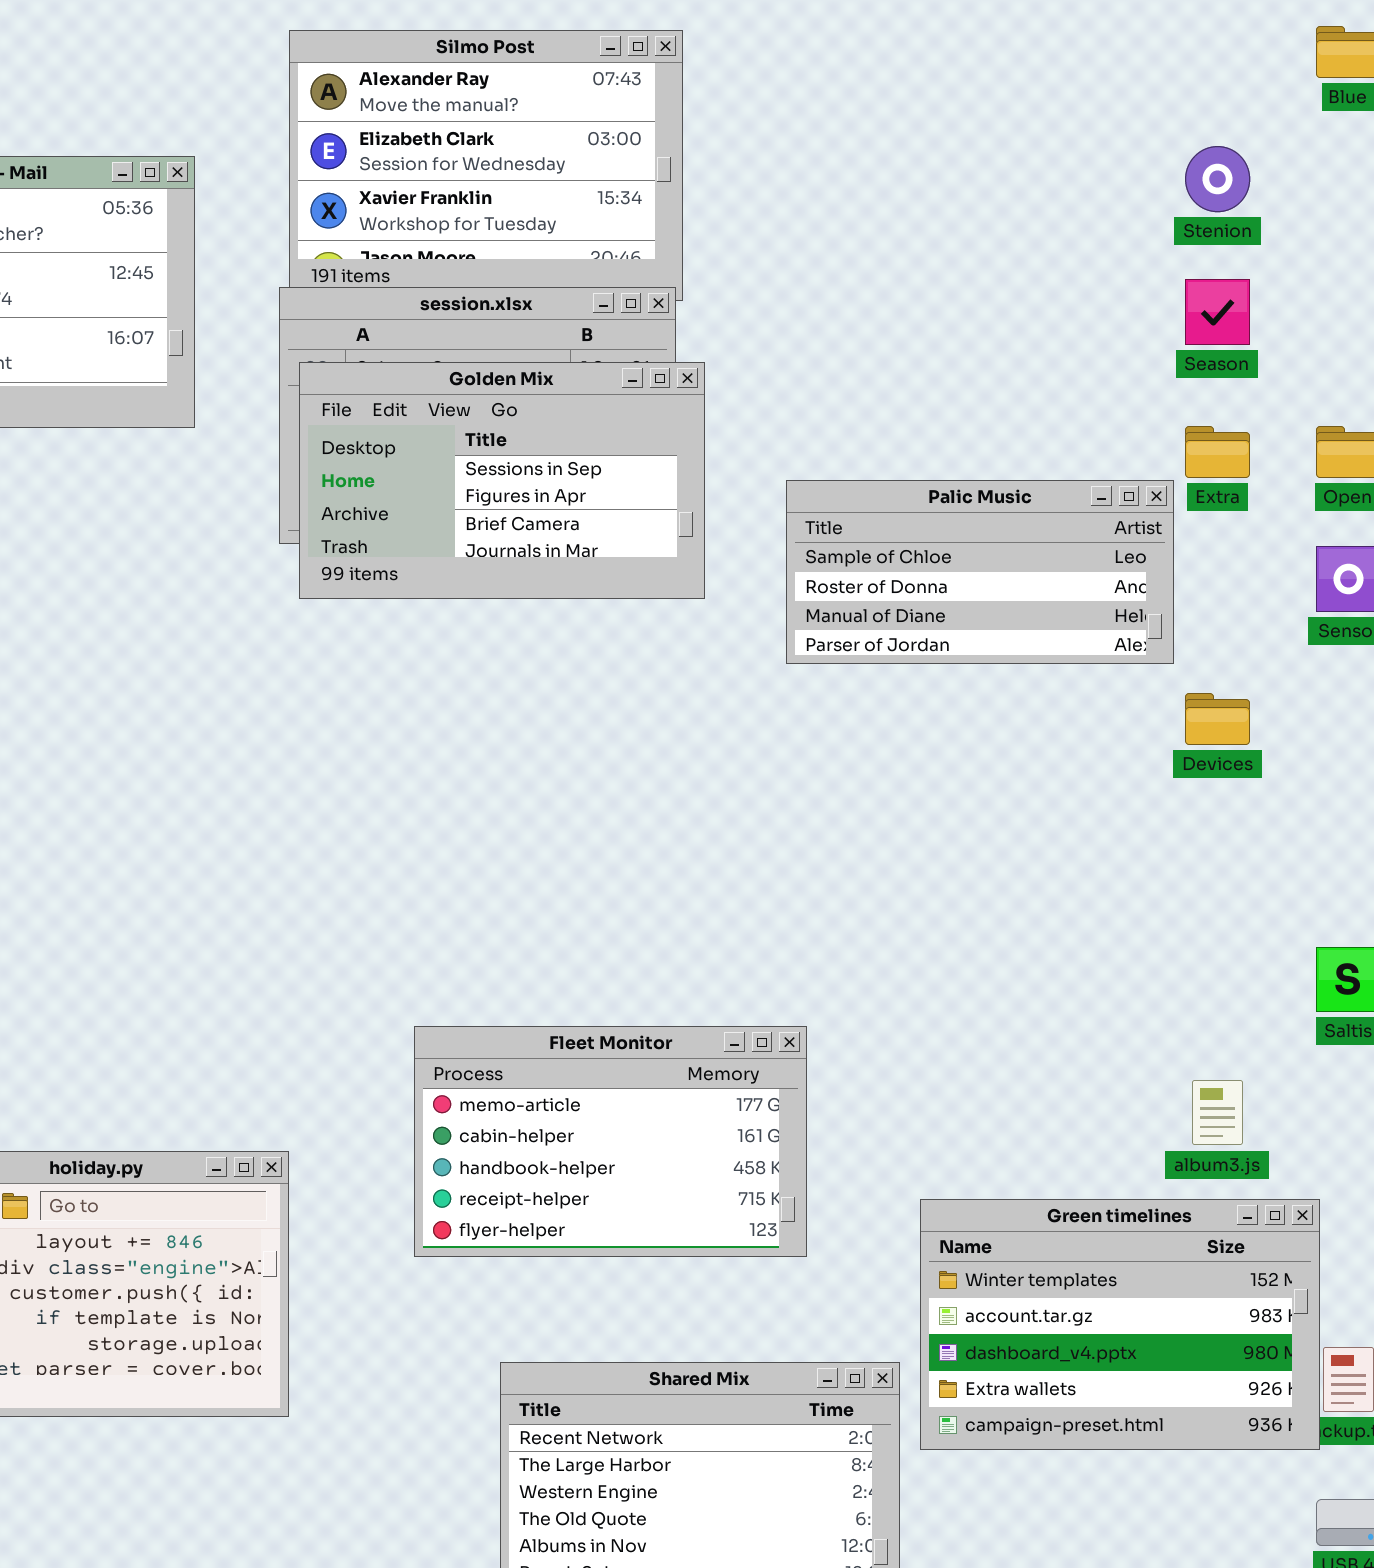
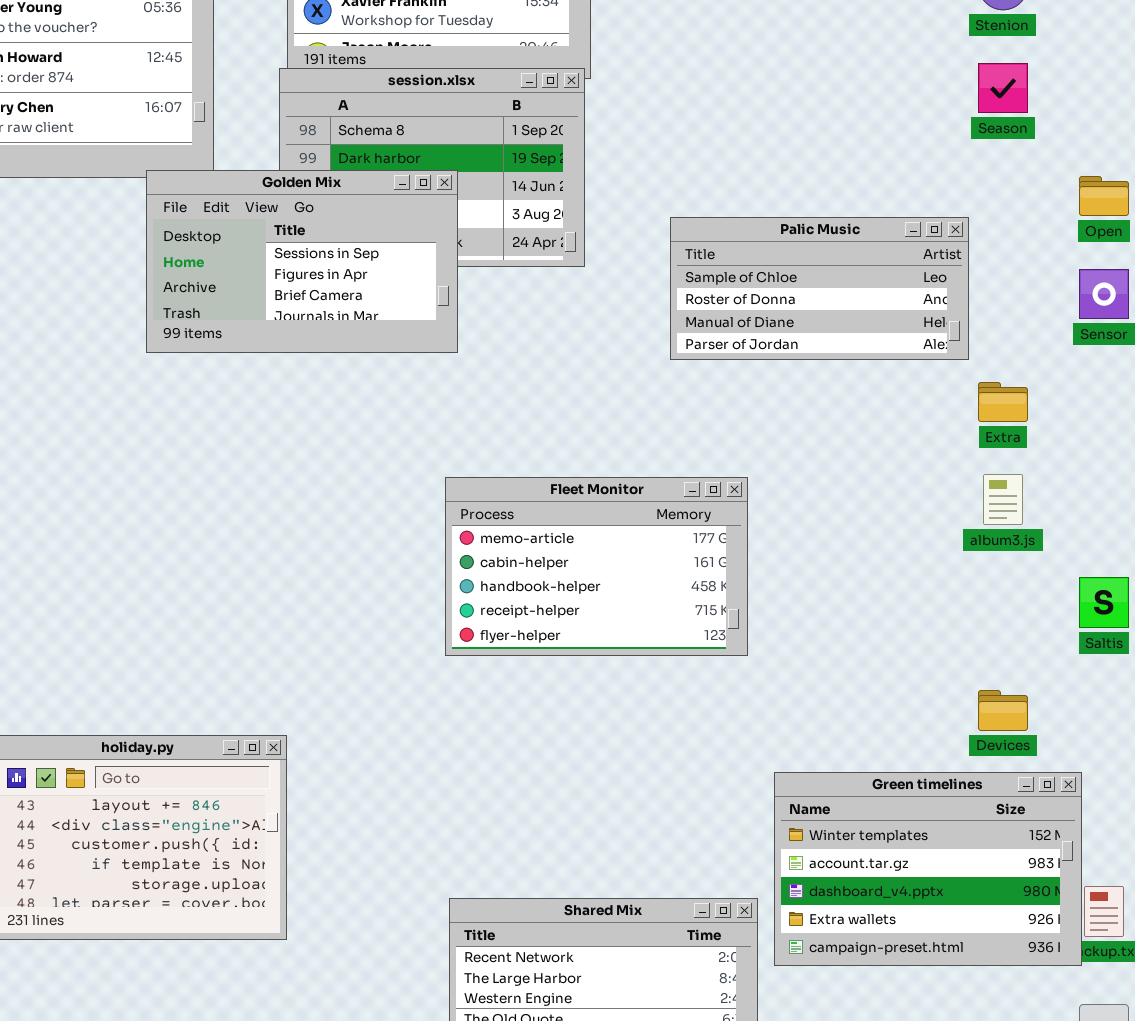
Golden Mix: [299,362,705,599] -> [146,170,458,353], moved
Extra: [1185,426,1250,478] -> [978,382,1028,422], moved
Devices: [1185,693,1250,745] -> [978,690,1028,731], moved
Fleet Monitor: [414,1026,807,1257] -> [445,477,748,656], moved
album3.js: [1192,1080,1243,1145] -> [983,474,1023,525], moved

